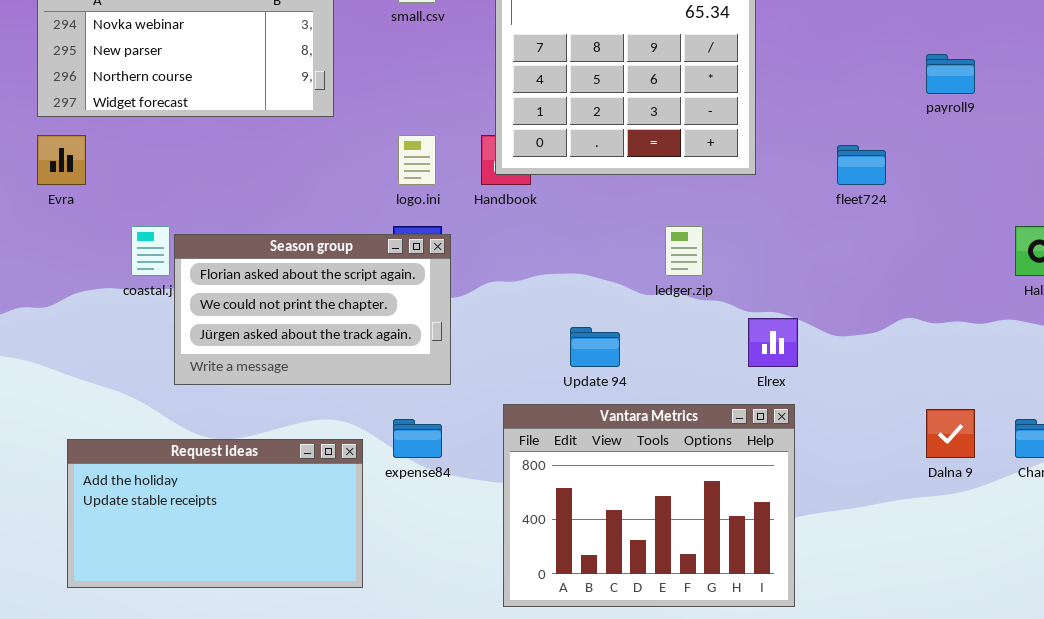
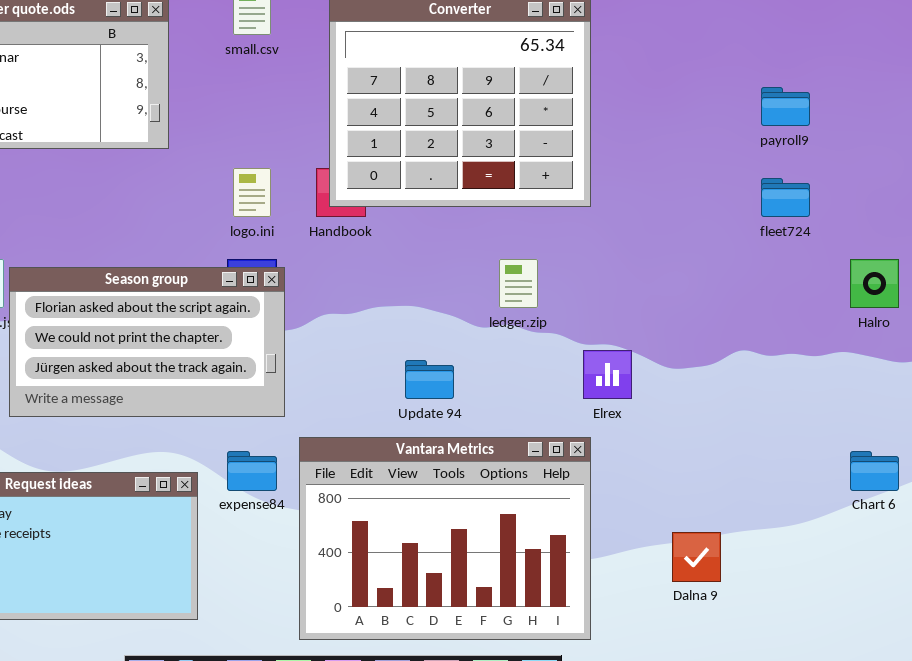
fleet724: [837,145,886,185] -> [761,178,810,217], moved
Vantara Metrics: [503,404,795,607] -> [299,437,591,640], moved
Dalna 9: [926,409,975,458] -> [672,532,721,582], moved

